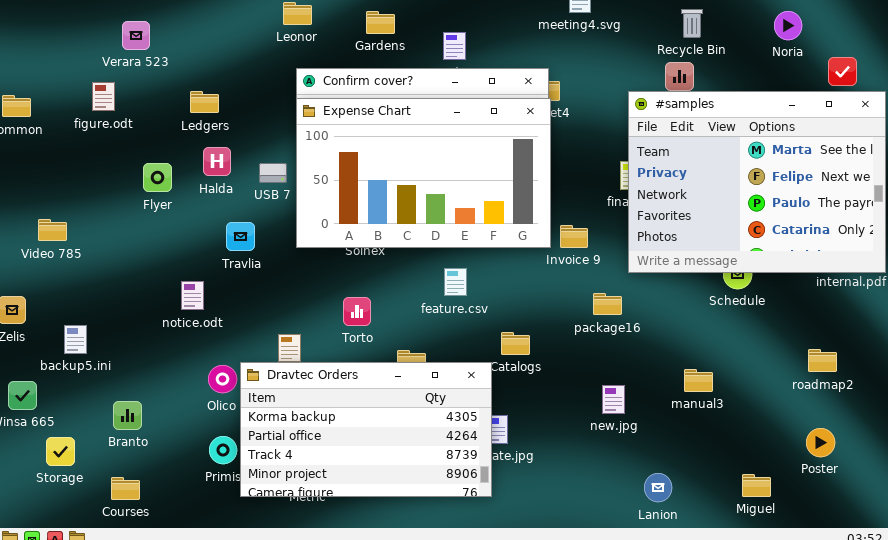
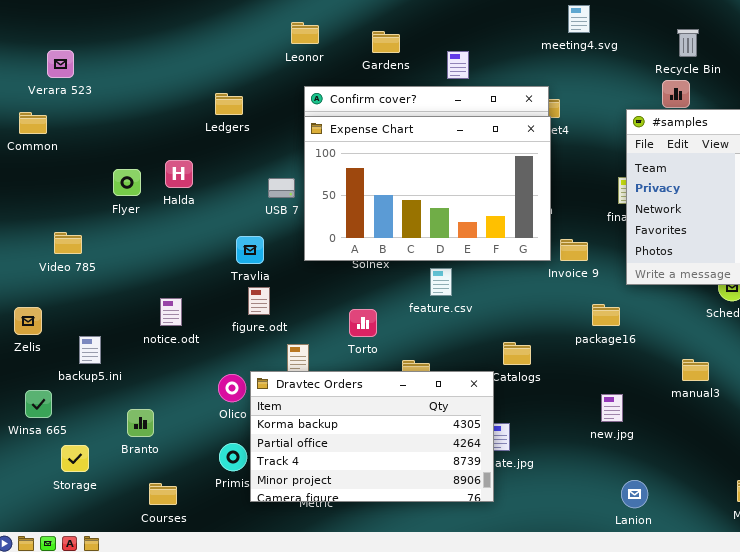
Verara 523: [122,21,150,50] -> [47,50,74,78], moved
figure.odt: [92,82,115,111] -> [248,287,270,315], moved
Ledgers: [190,91,219,113] -> [215,93,243,115], moved
Halda: [203,147,231,176] -> [165,160,193,188], moved
Flyer: [143,163,172,192] -> [113,169,141,196], moved
feature.csv: [444,268,467,296] -> [430,268,452,296], moved
notice.odt: [181,281,204,310] -> [160,298,182,326], moved
manual3: [684,369,713,392] -> [682,359,709,381], moved
Lanion: [644,473,672,502] -> [621,480,648,508], moved
Courses: [111,477,140,500] -> [149,483,177,505], moved

